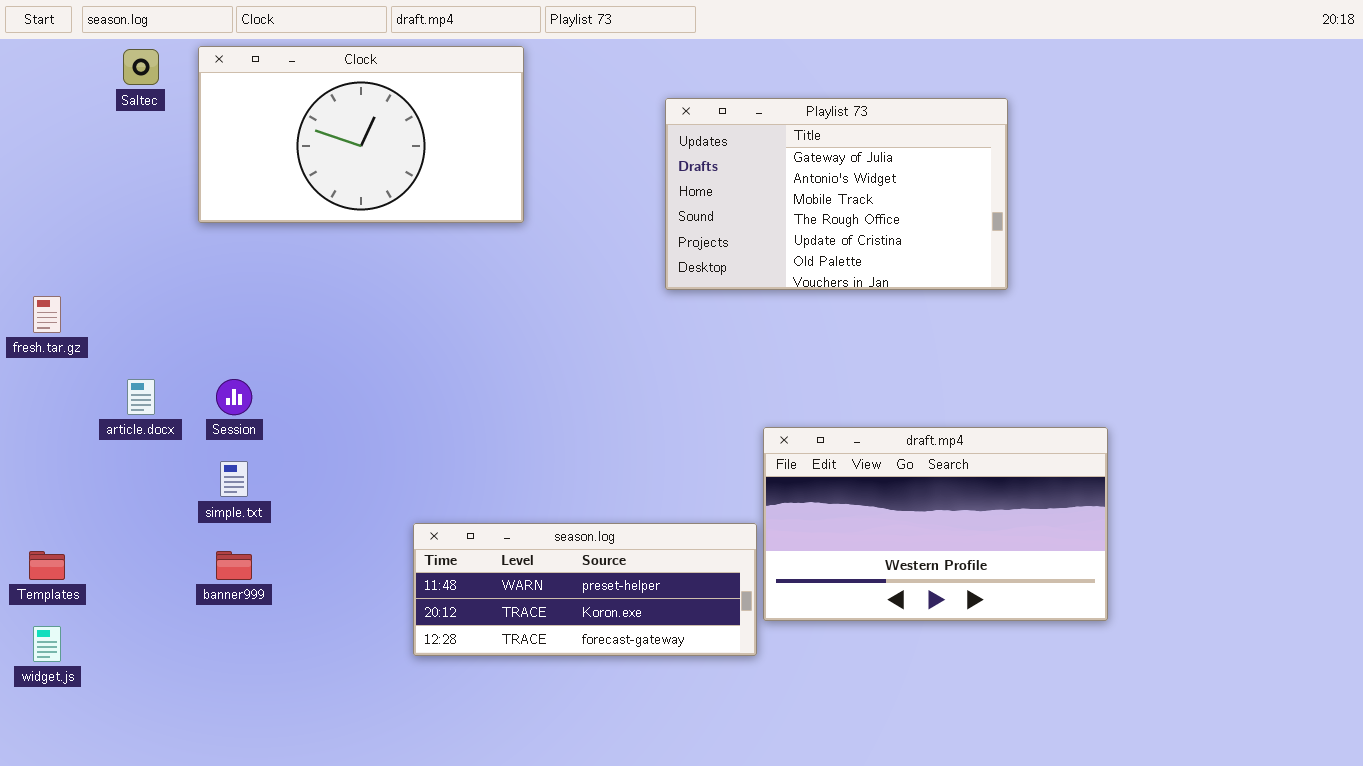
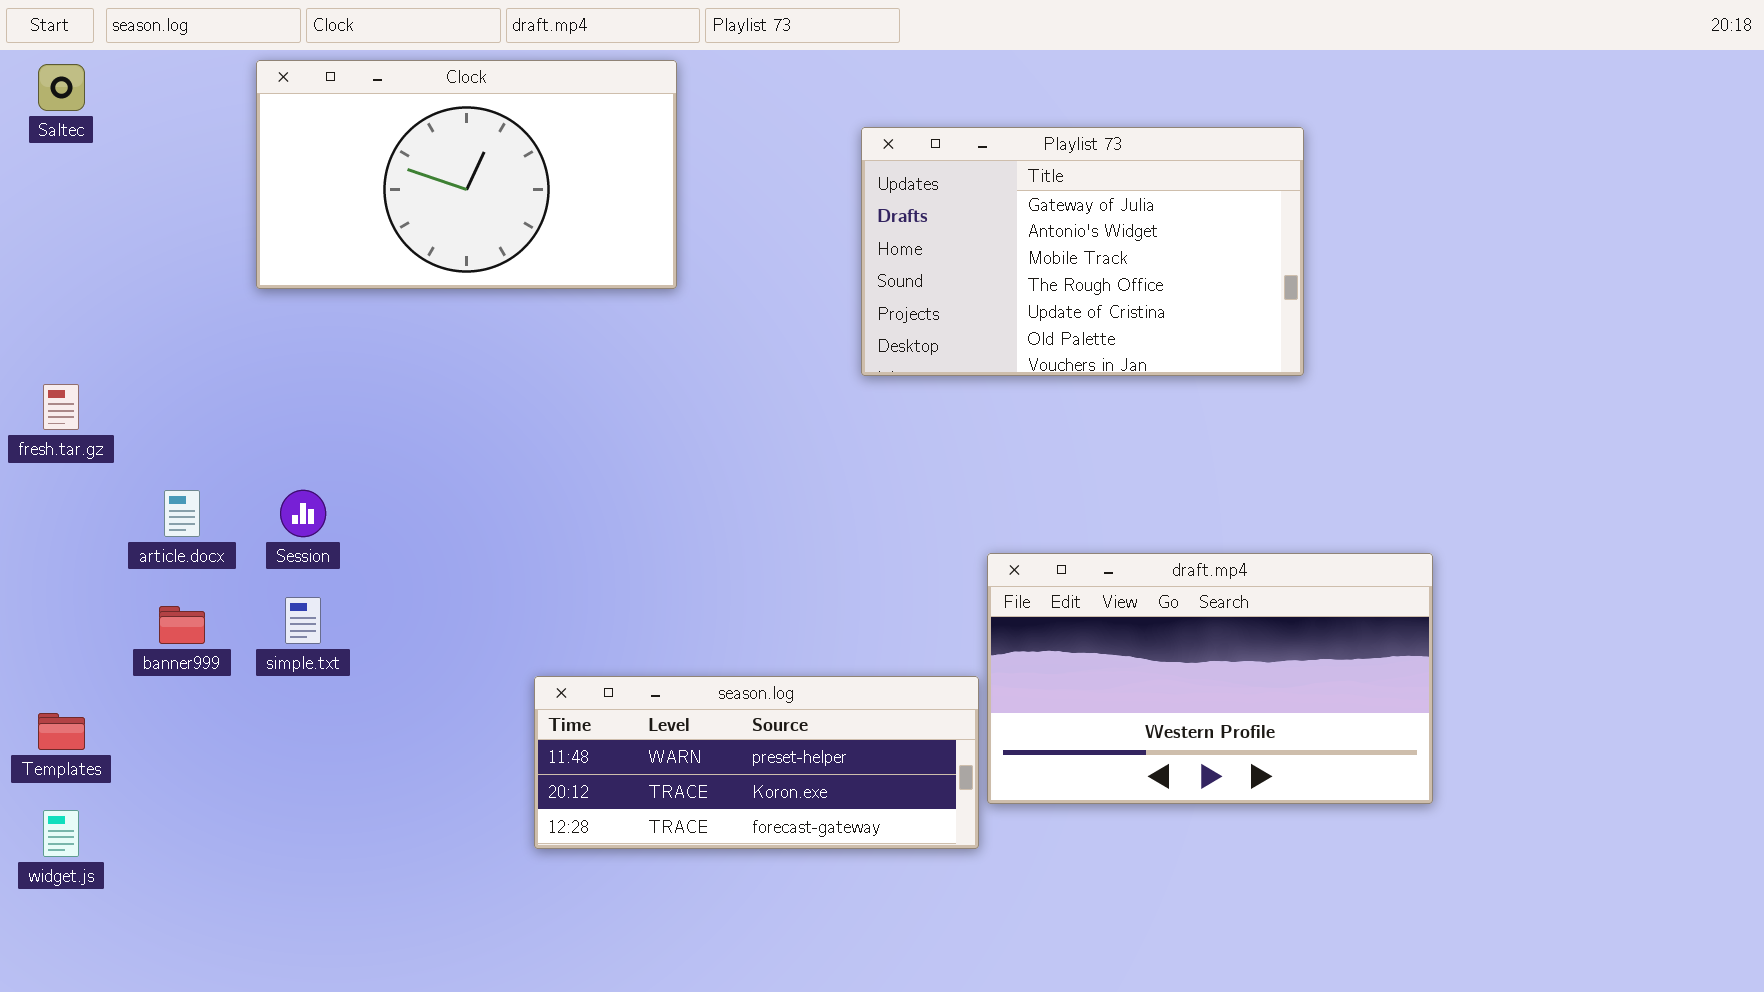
Saltec: [123,49,159,85] -> [38,64,85,111], moved
banner999: [216,551,252,580] -> [159,606,205,644], moved

